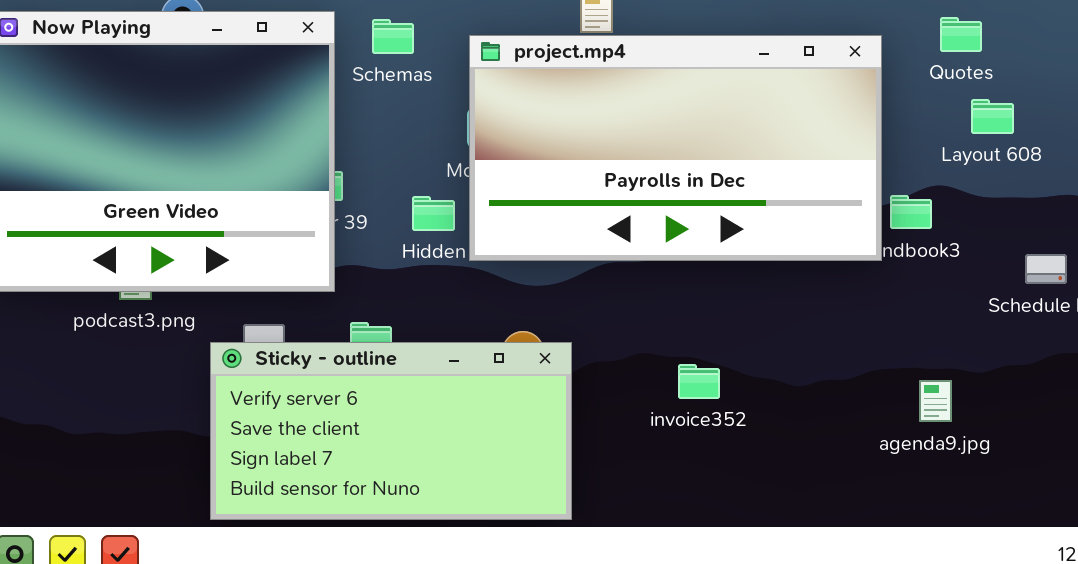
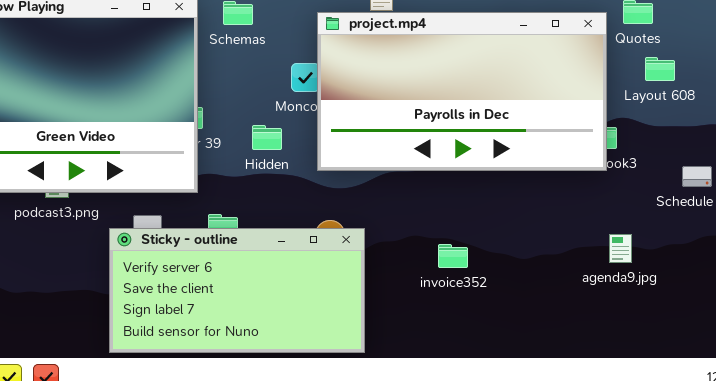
project.mp4: [469,35,882,261] -> [317,12,607,171], moved
agenda9.jpg: [919,380,952,422] -> [609,234,632,263], moved

